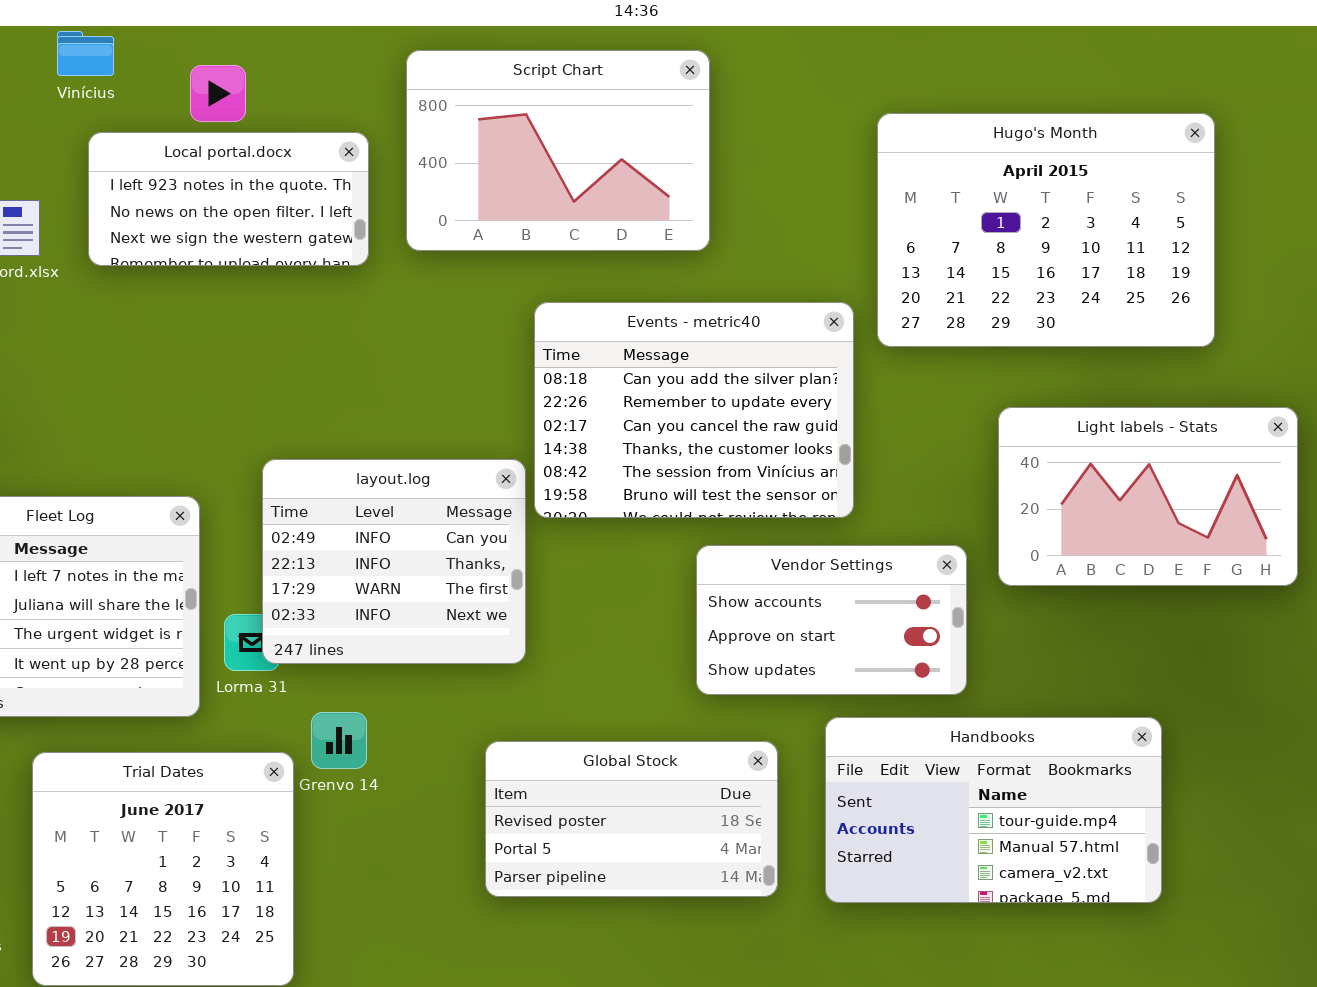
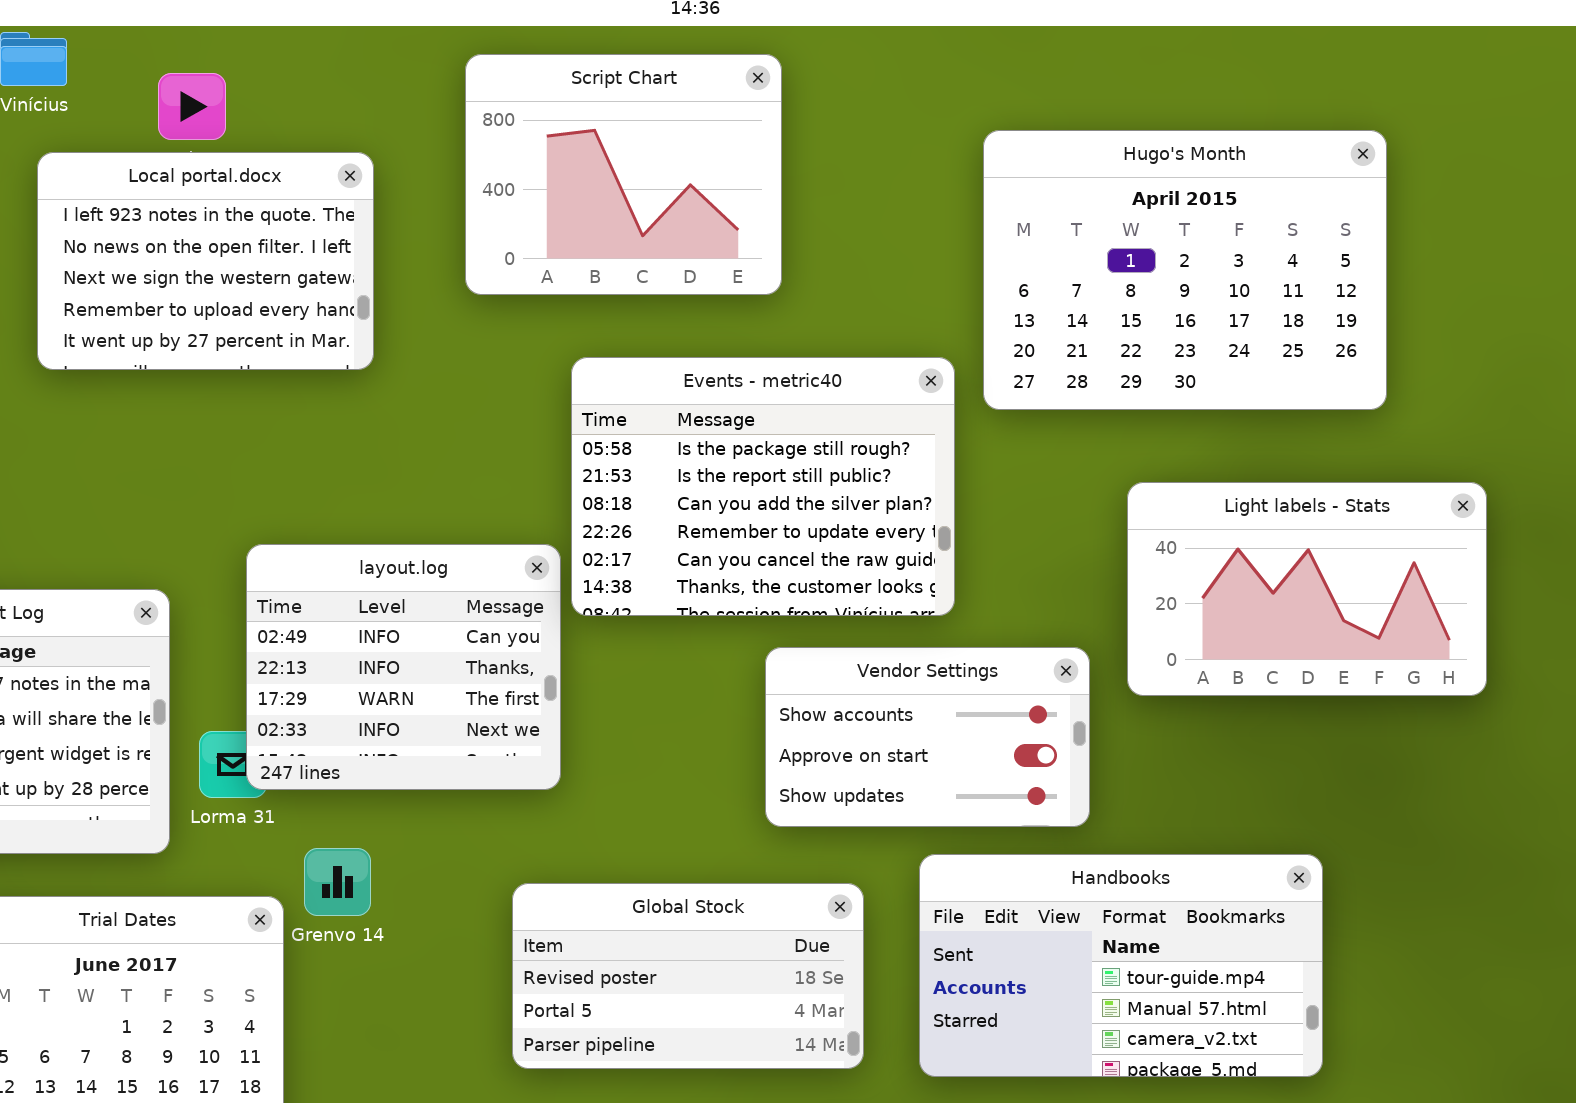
Script Chart: [406,50,710,251] -> [465,54,782,295], resized
Local portal.docx: [88,132,369,266] -> [37,152,374,370], resized
Events - metric40: [534,302,854,518] -> [571,357,955,616], scrolled up 2 rows

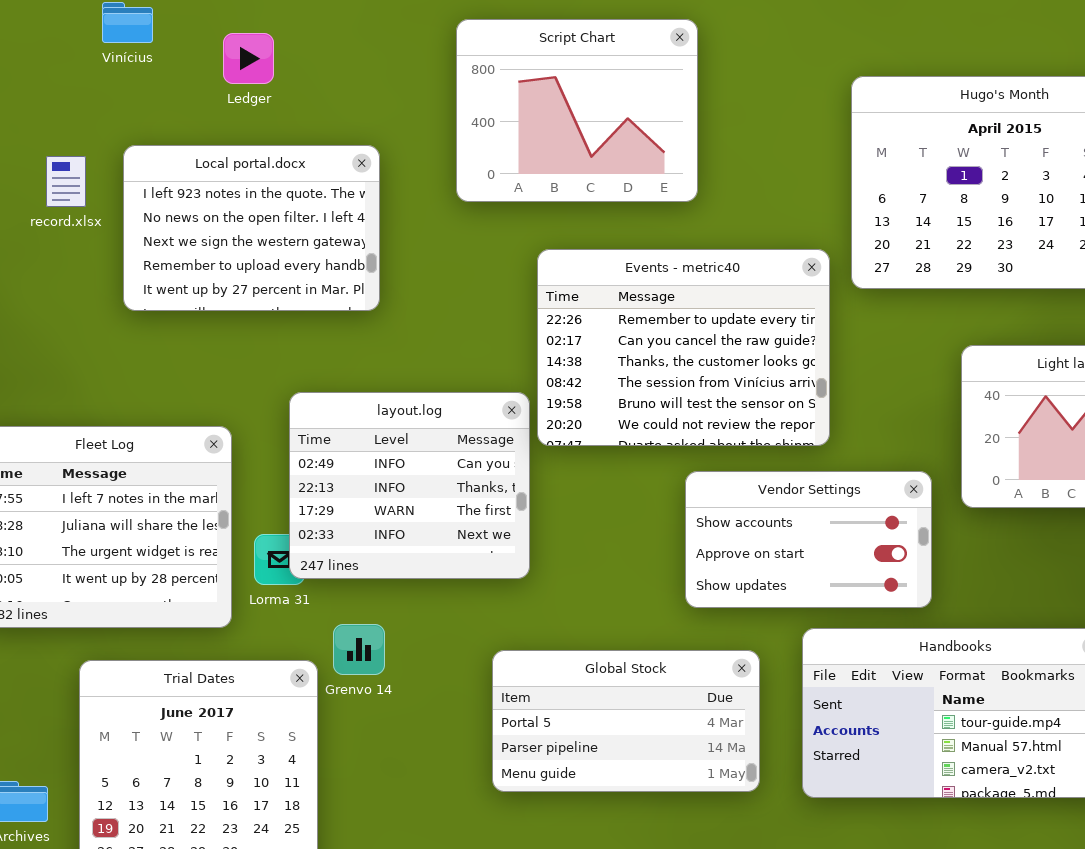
Local portal.docx: [37,152,374,370] -> [123,145,380,311], moved
Events - metric40: [571,357,955,616] -> [537,249,830,446], scrolled down 3 rows
Global Stock: [512,883,864,1069] -> [492,650,760,792], scrolled down 1 row

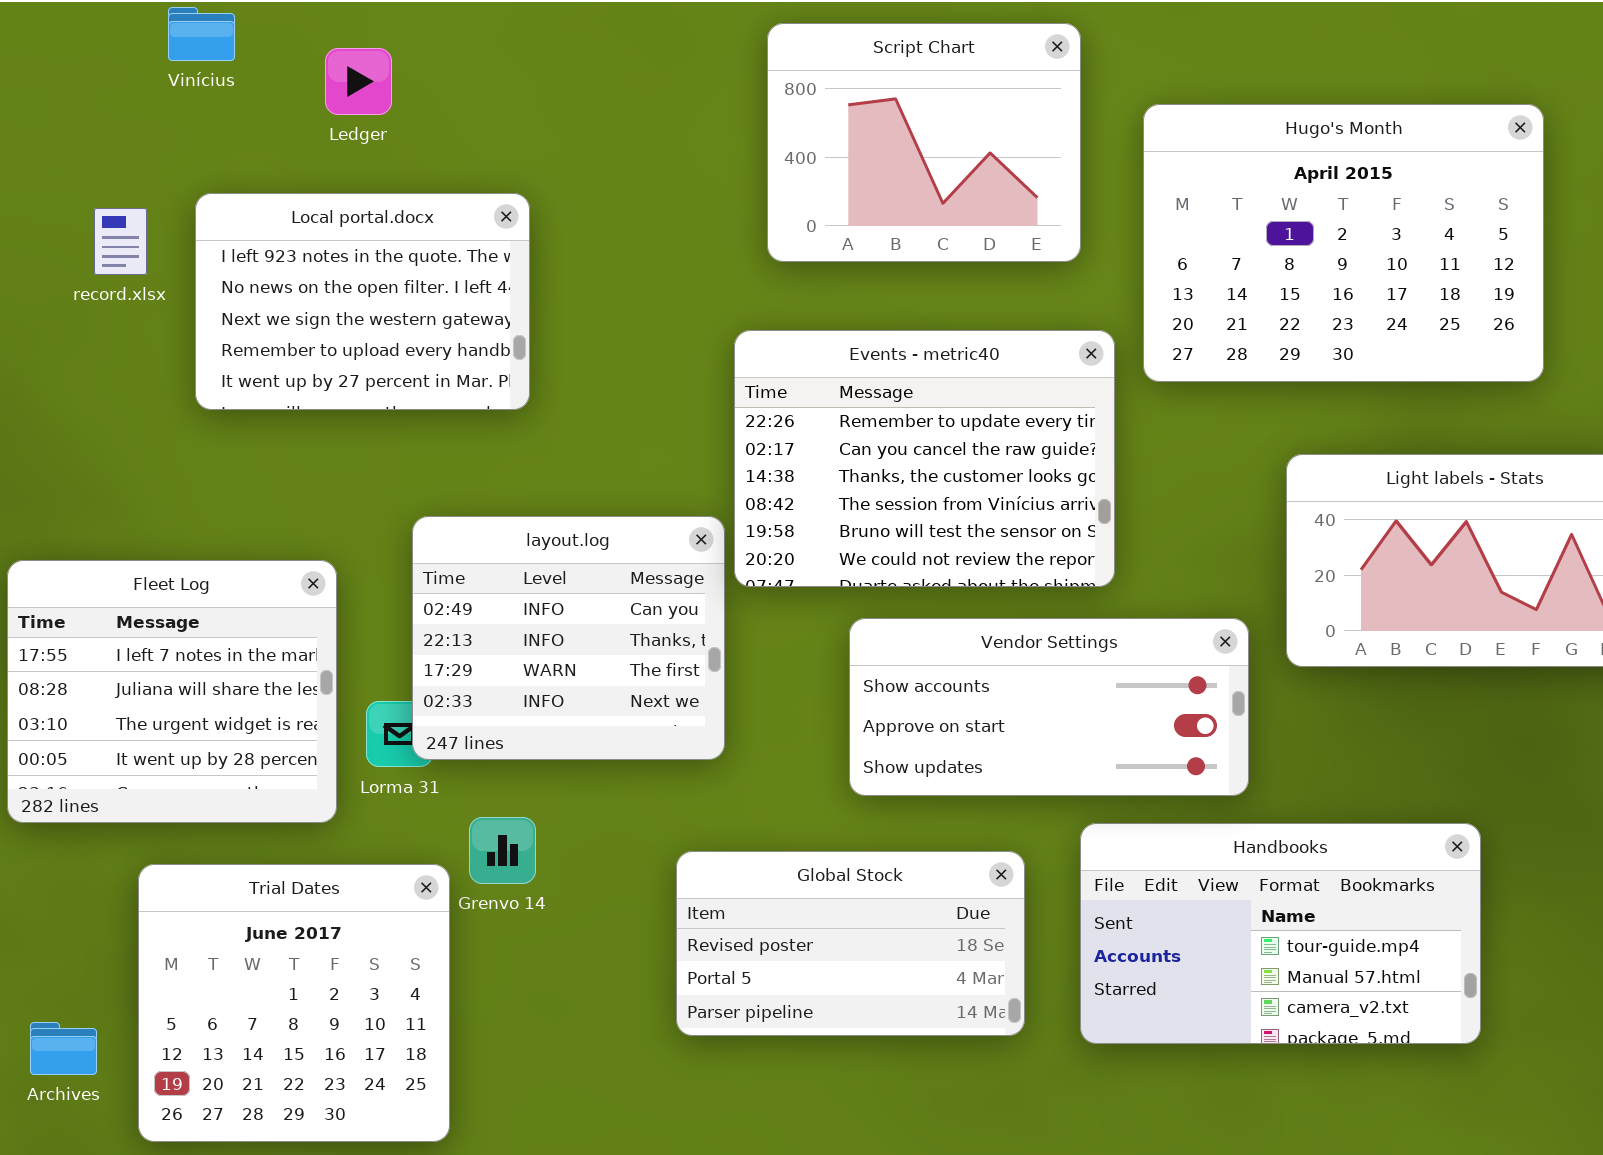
Script Chart: [456,19,698,202] -> [767,23,1081,262], moved
Vendor Settings: [685,471,932,608] -> [849,618,1249,796], resized
Global Stock: [492,650,760,792] -> [676,851,1025,1036], scrolled up 1 row

